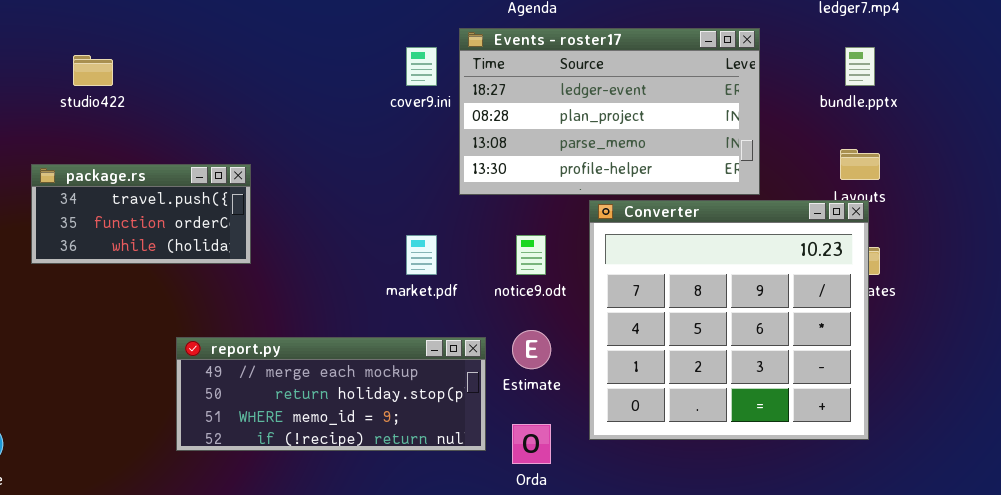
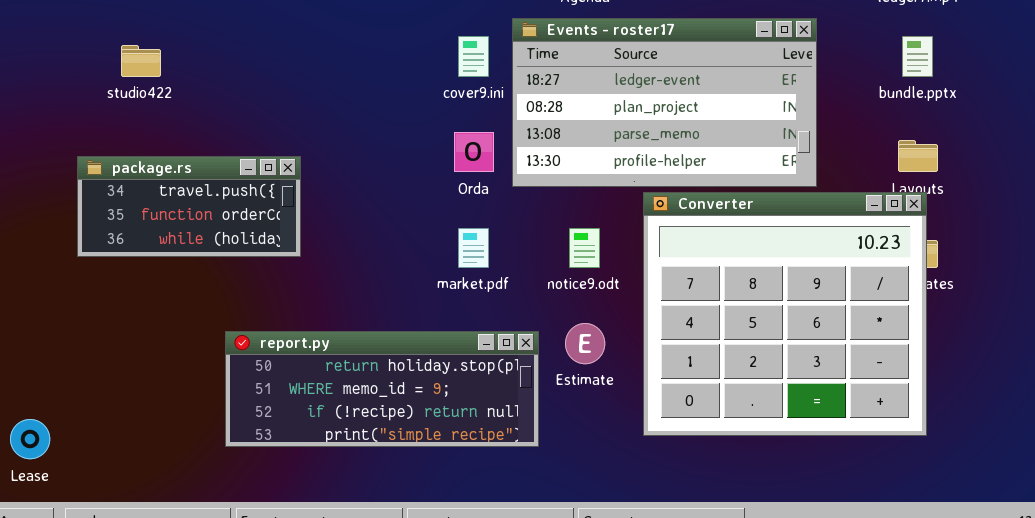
report.py: [176,337,486,451] -> [225,331,539,447], scrolled down 1 row
Orda: [512,424,551,464] -> [454,132,494,172], moved

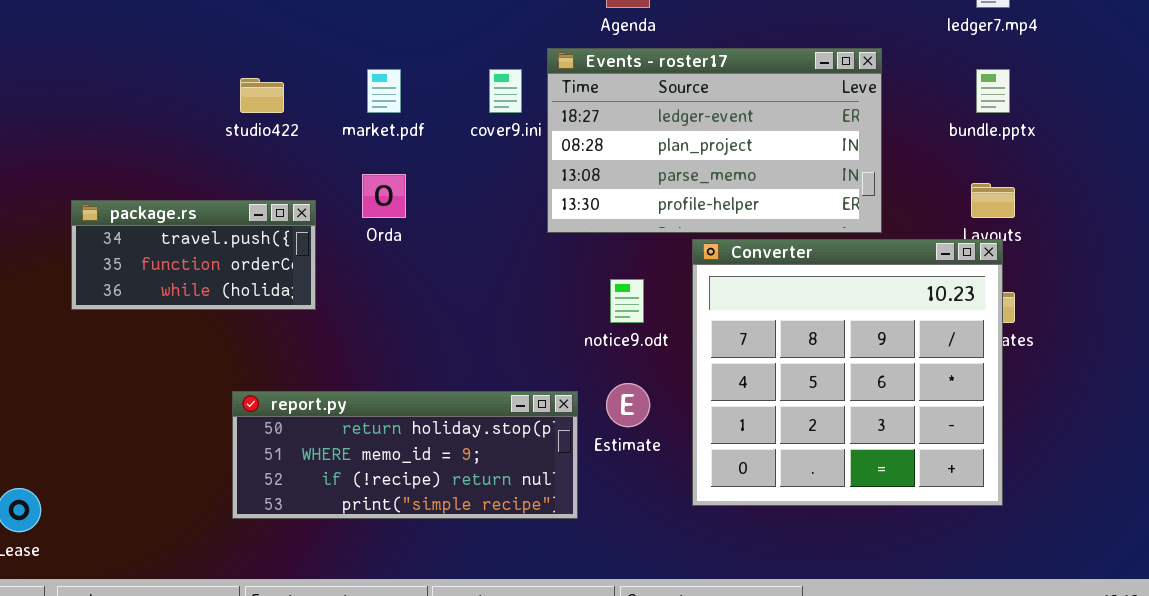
studio422: [121,45,161,77] -> [240,78,284,113], moved
Orda: [454,132,494,172] -> [362,174,406,218], moved
market.pdf: [458,228,489,268] -> [367,69,401,113], moved

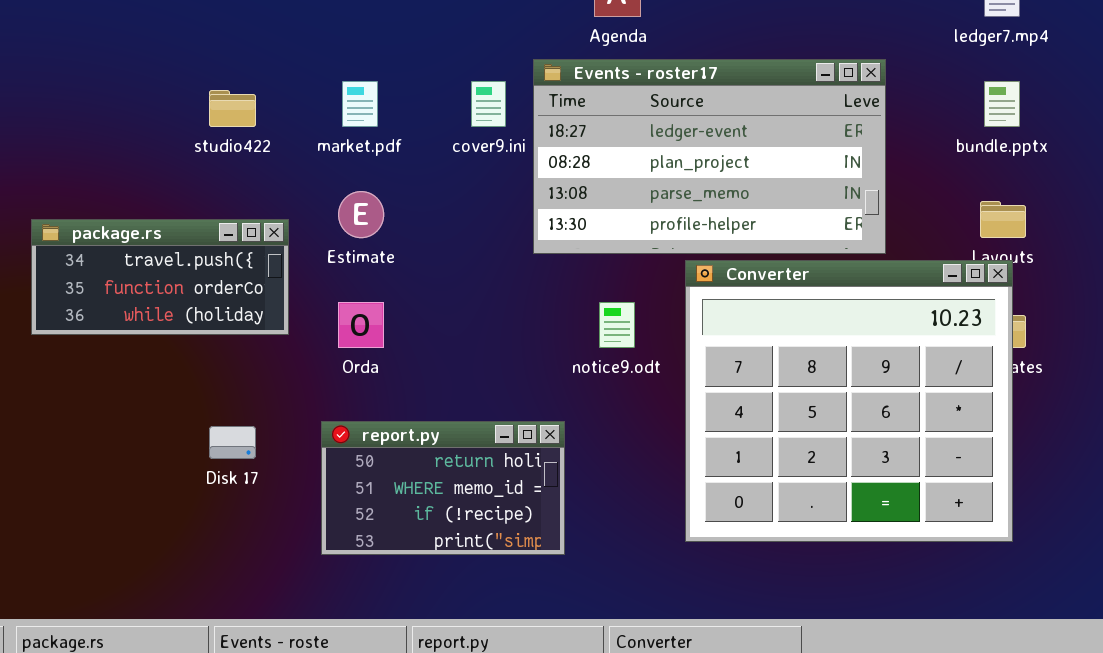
Orda: [362,174,406,218] -> [338,302,384,348], moved
Estimate: [606,383,650,427] -> [338,191,384,238], moved
report.py: [232,391,578,519] -> [321,421,565,555], resized

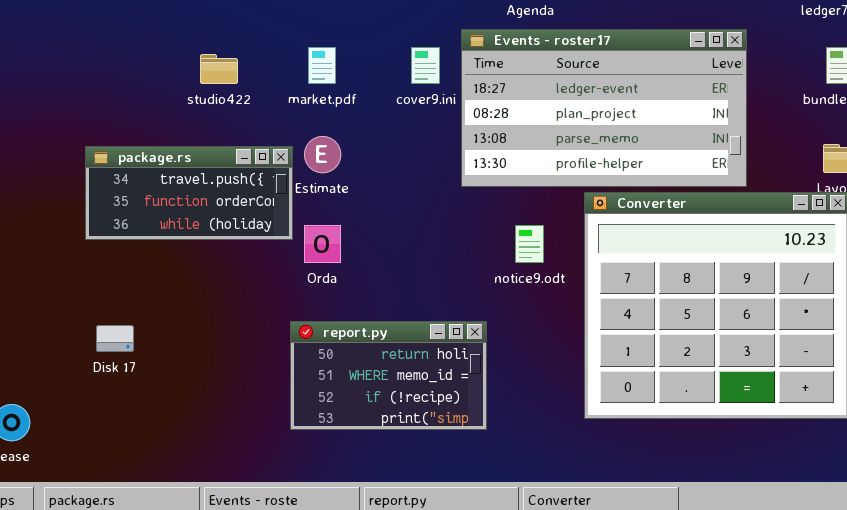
package.rs: [31,219,289,335] -> [85,146,293,240], moved
Disk 17: [209,426,256,459] -> [96,325,134,352], moved

